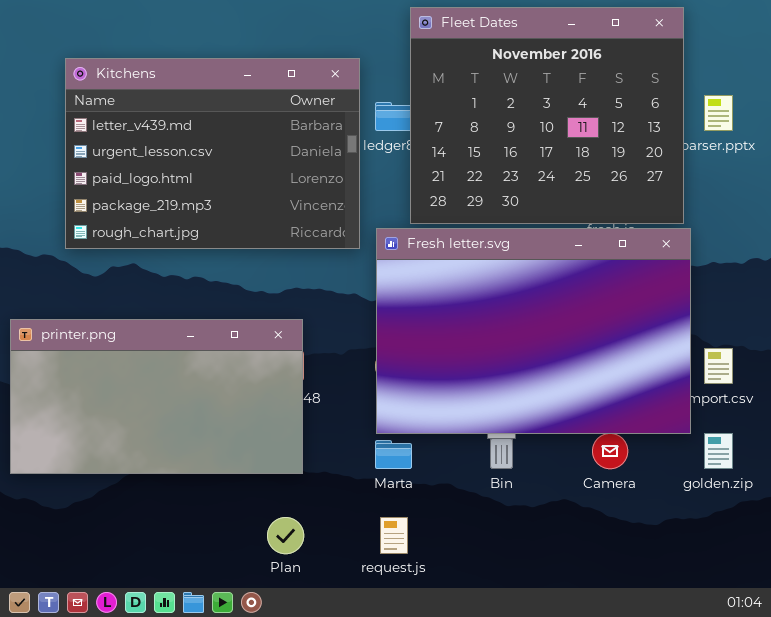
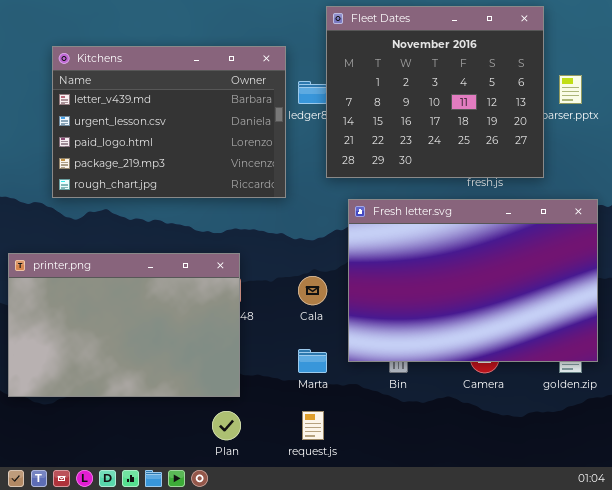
Fresh letter.svg: [376,228,691,434] -> [348,199,598,362], moved
printer.png: [10,319,303,474] -> [8,253,240,397], resized

